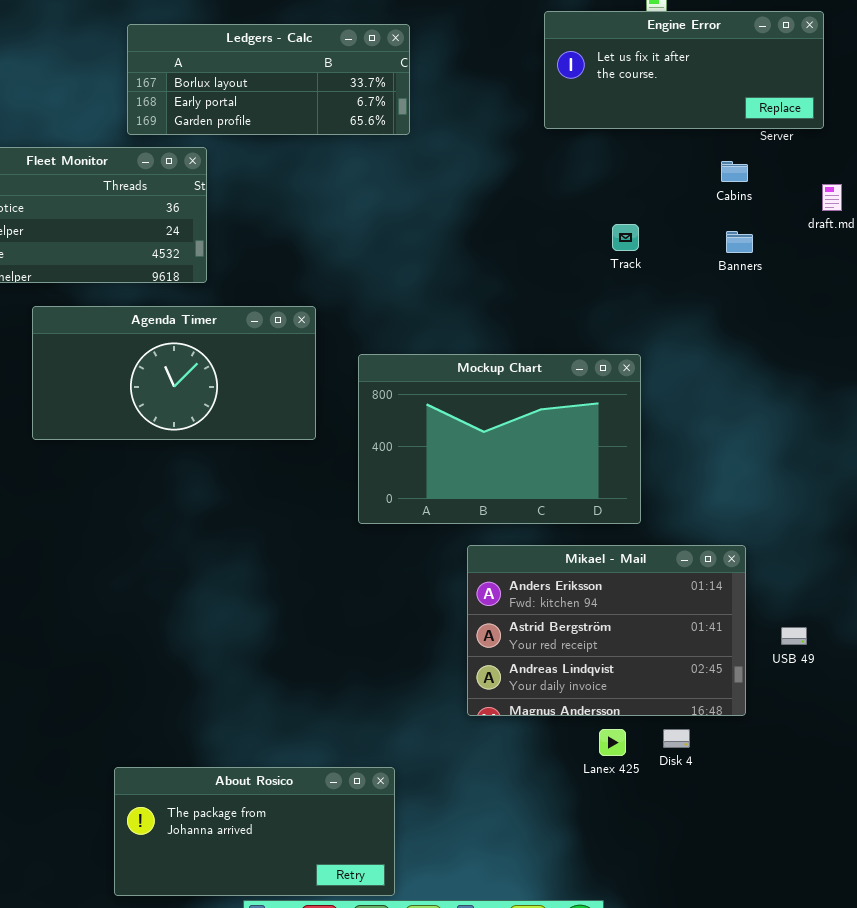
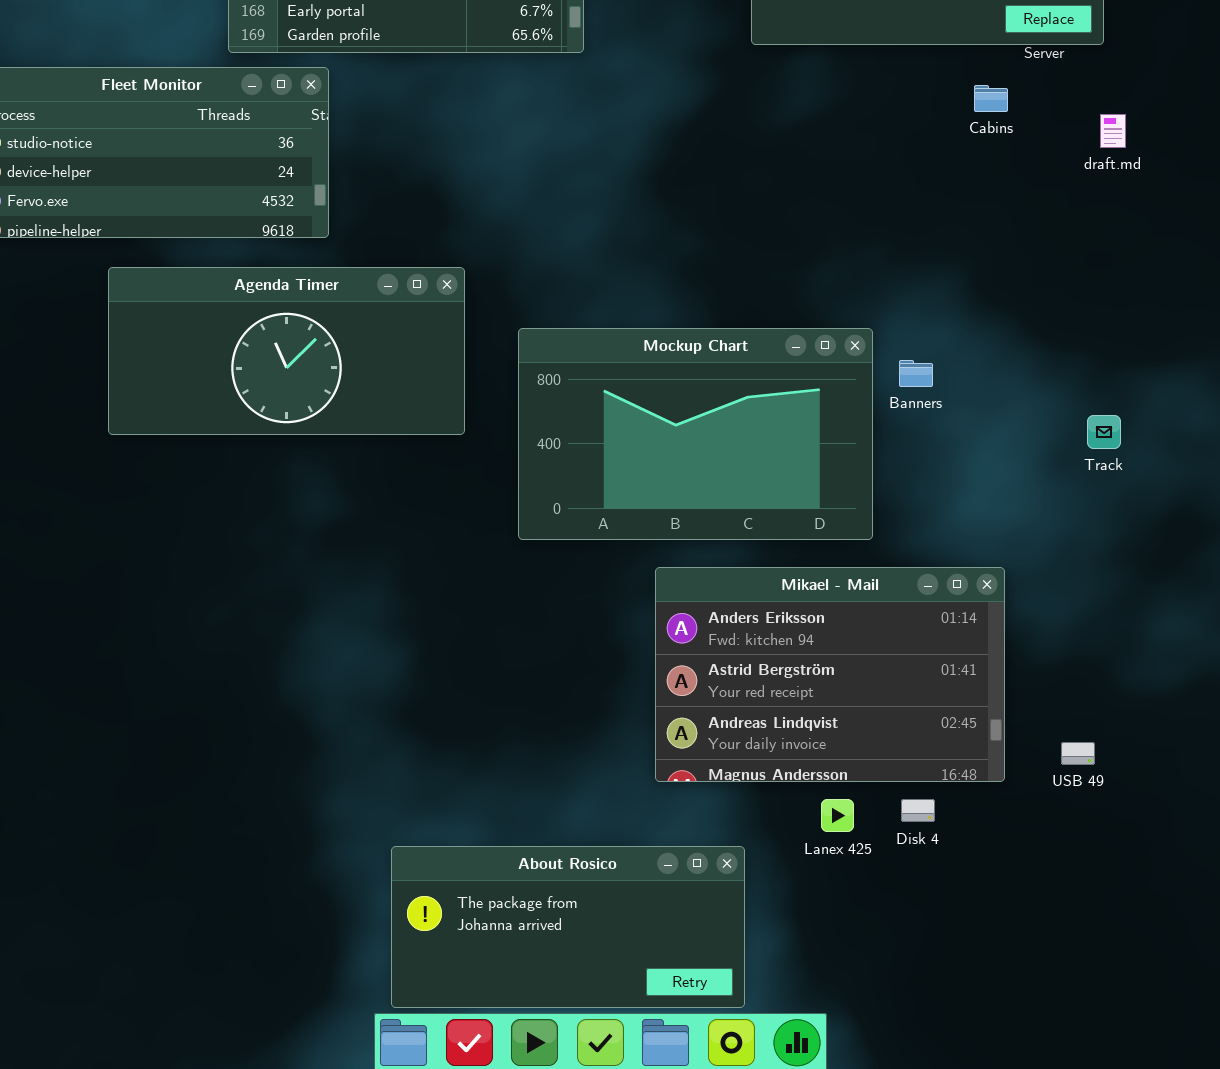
Track: [612,224,639,251] -> [1087,415,1121,449], moved
Banners: [726,231,753,253] -> [899,360,933,387], moved
USB 49: [781,627,807,645] -> [1061,742,1095,765], moved
About Rosico: [114,767,395,896] -> [391,846,745,1008], moved

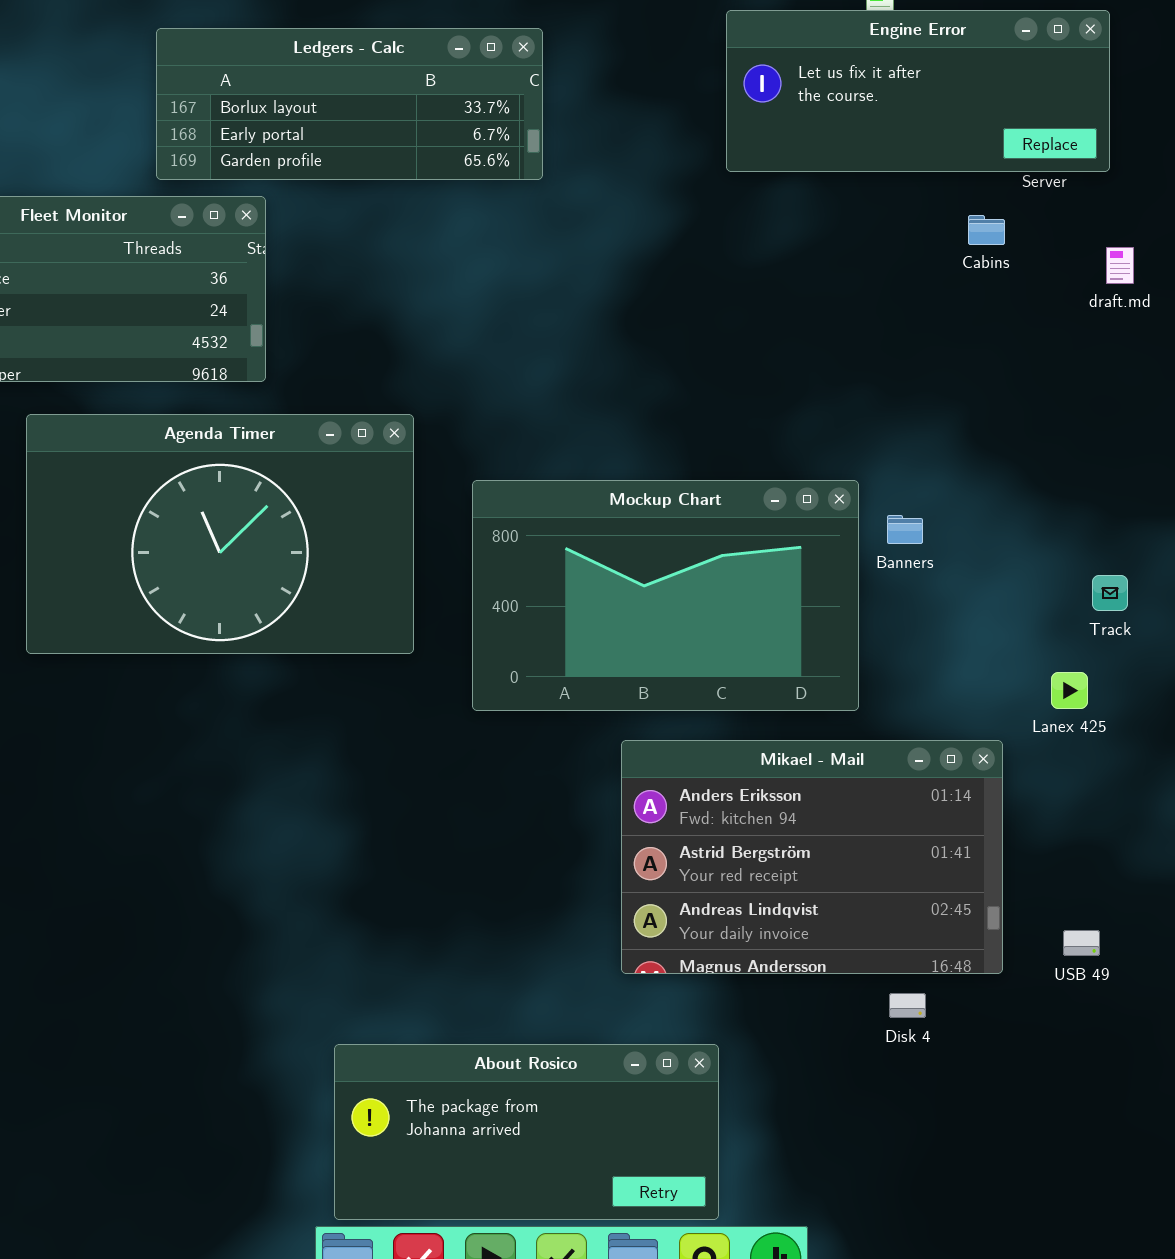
Agenda Timer: [108,267,465,435] -> [26,414,414,654], resized
Lanex 425: [821,799,854,832] -> [1051,672,1088,709], moved

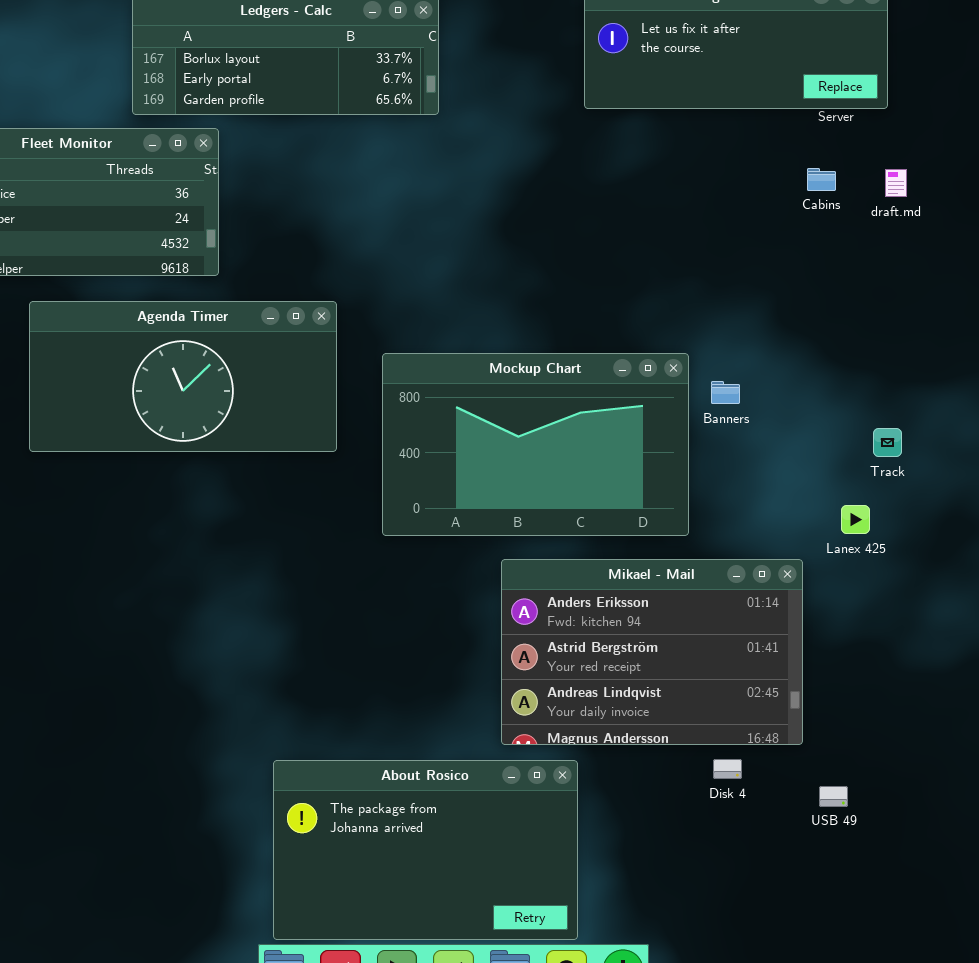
Cabins: [968,215,1005,245] -> [807,168,836,191], moved
Agenda Timer: [26,414,414,654] -> [29,301,337,452], resized
USB 49: [1063,930,1100,956] -> [819,786,848,807], moved
About Rosico: [334,1044,719,1220] -> [273,760,578,940], resized

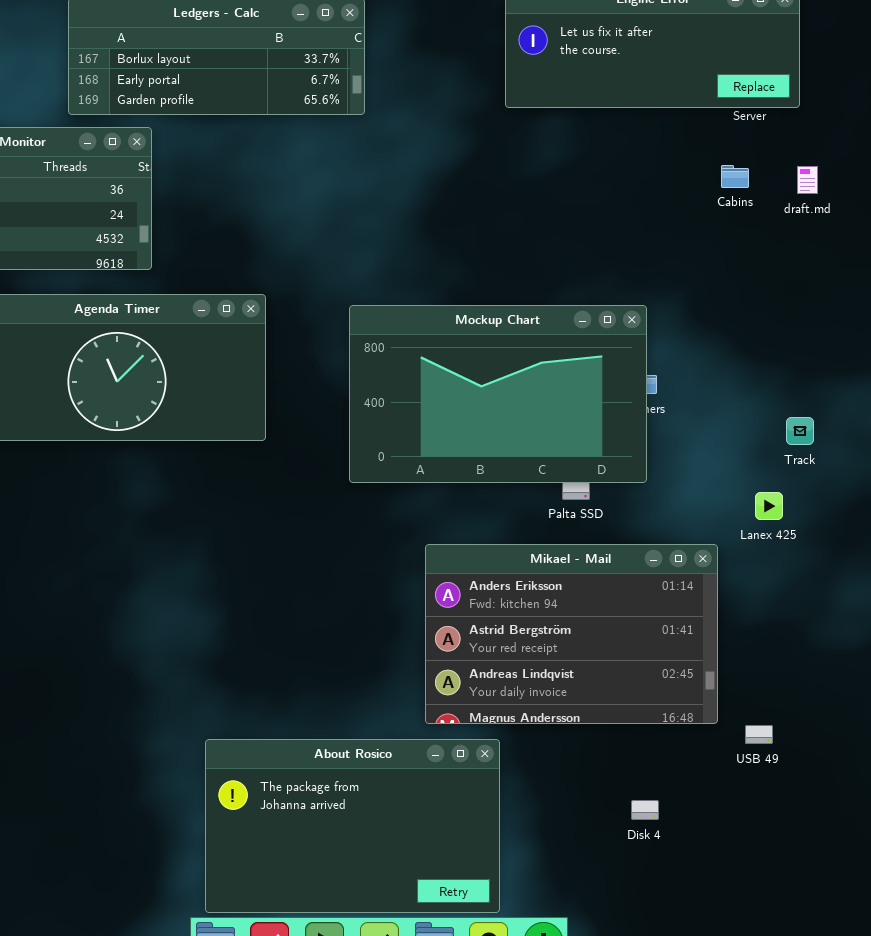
Mockup Chart: [382,353,689,536] -> [349,305,647,483], moved
Disk 4: [713,759,742,779] -> [631,800,659,820], moved
USB 49: [819,786,848,807] -> [745,725,773,744], moved

